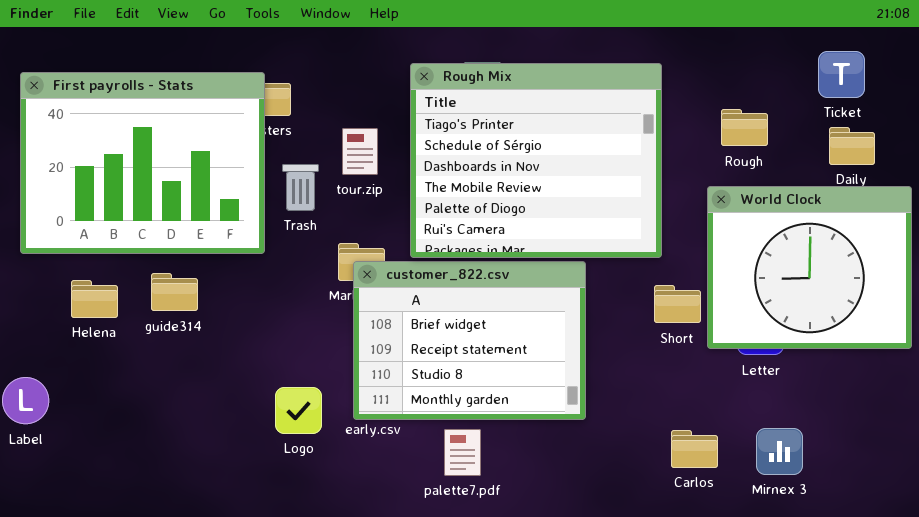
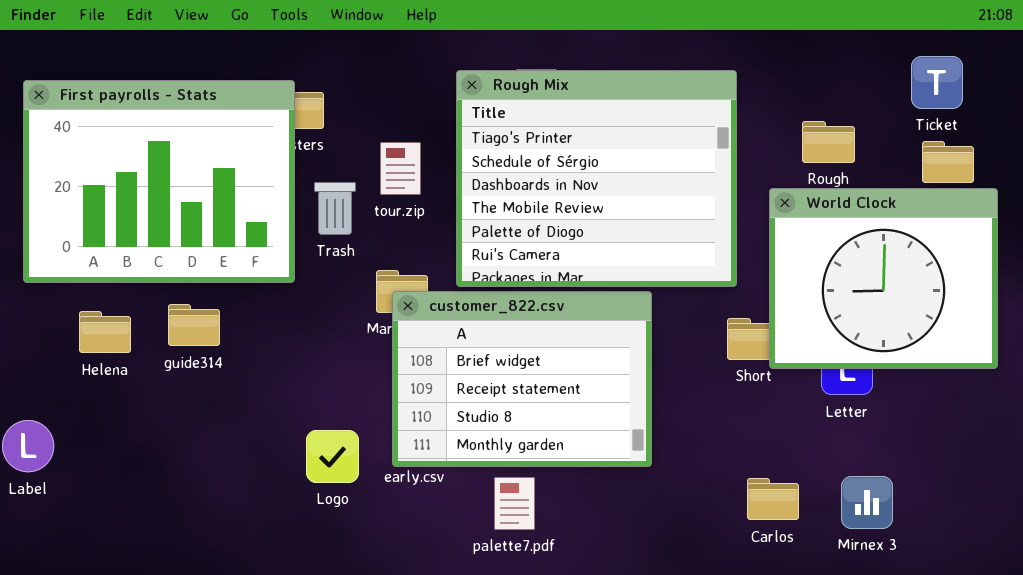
World Clock: [707,186,912,349] -> [769,188,998,369], moved

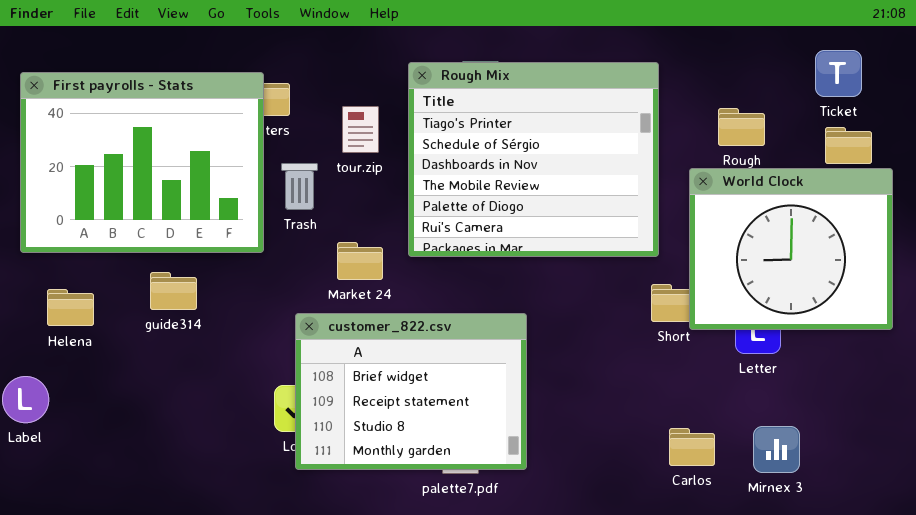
tour.zip: [380,142,421,195] -> [342,106,379,153], moved
customer_822.csv: [392,291,652,467] -> [295,313,527,470], moved
Helena: [79,311,131,353] -> [47,289,94,326], moved

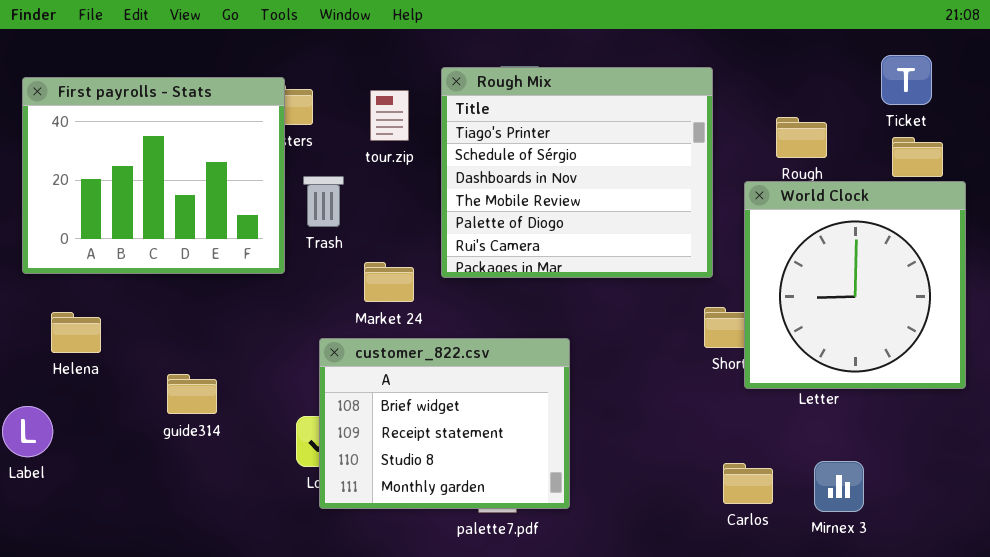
tour.zip: [342,106,379,153] -> [370,90,409,141], moved
World Clock: [689,168,893,330] -> [744,181,966,389], resized
guide314: [150,272,197,310] -> [167,374,217,414], moved

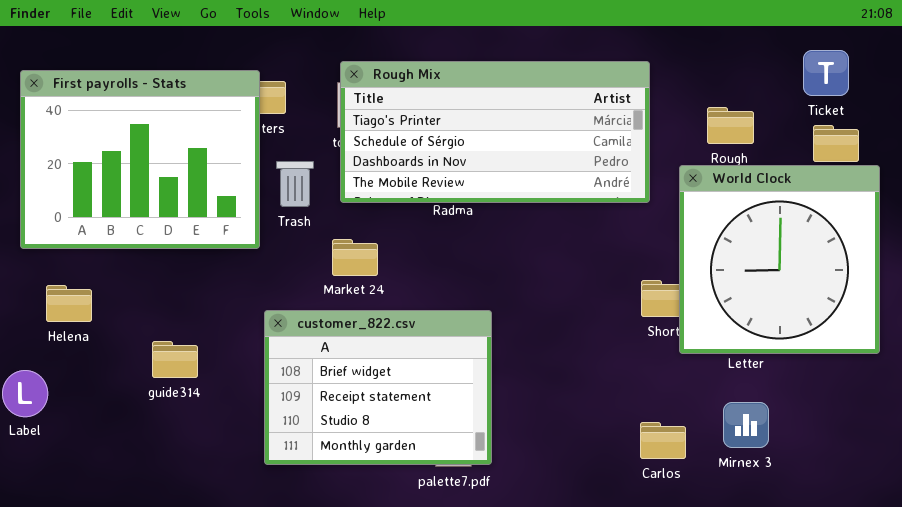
Rough Mix: [441,67,713,278] -> [340,61,650,203], resized
customer_822.csv: [319,338,570,509] -> [264,310,492,465], moved
Mirnex 3: [814,461,864,512] -> [723,402,769,448], moved
Carlos: [723,463,773,504] -> [640,422,686,459], moved

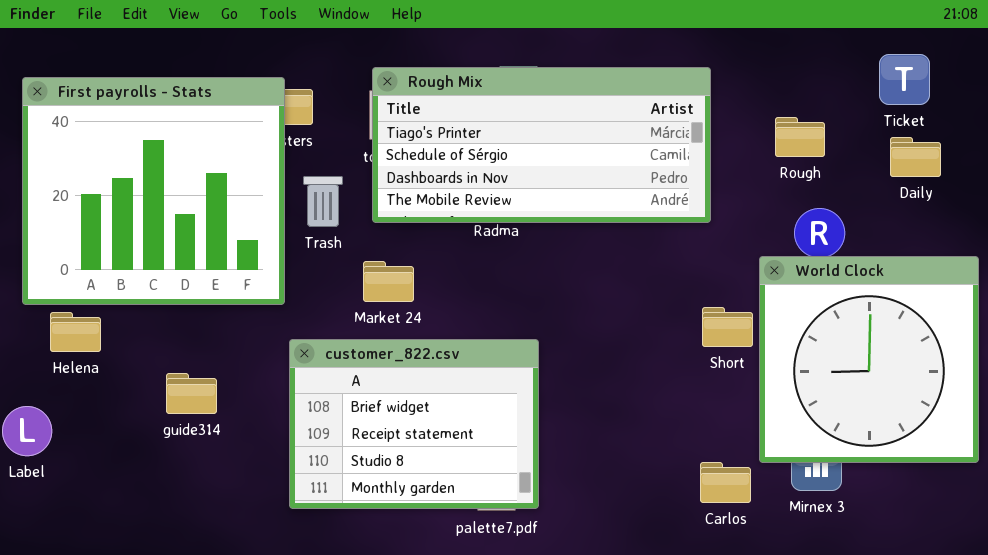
First payrolls - Stats: [20,70,260,249] -> [22,77,285,305], resized
World Clock: [679,165,880,354] -> [759,256,979,463], moved

